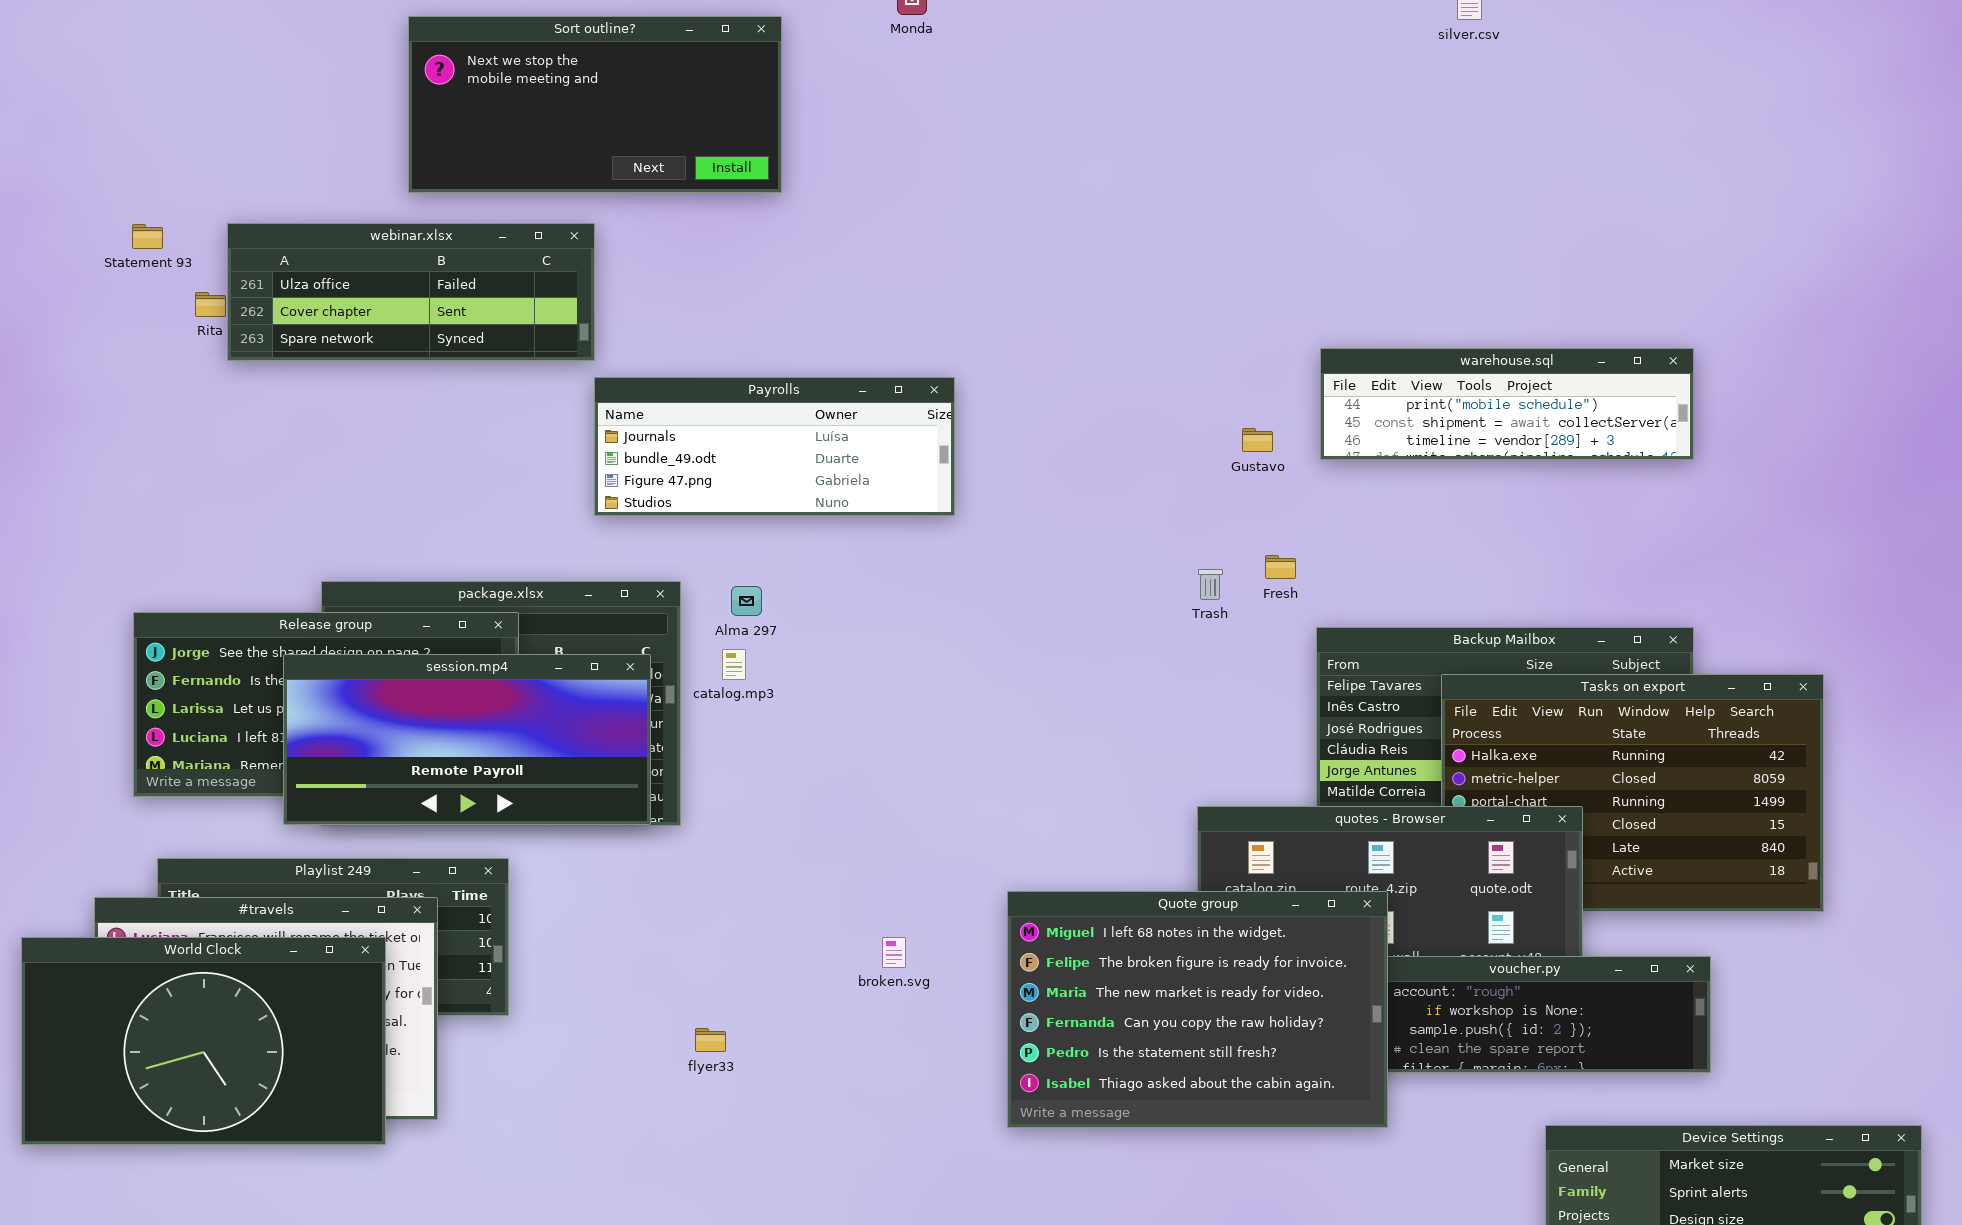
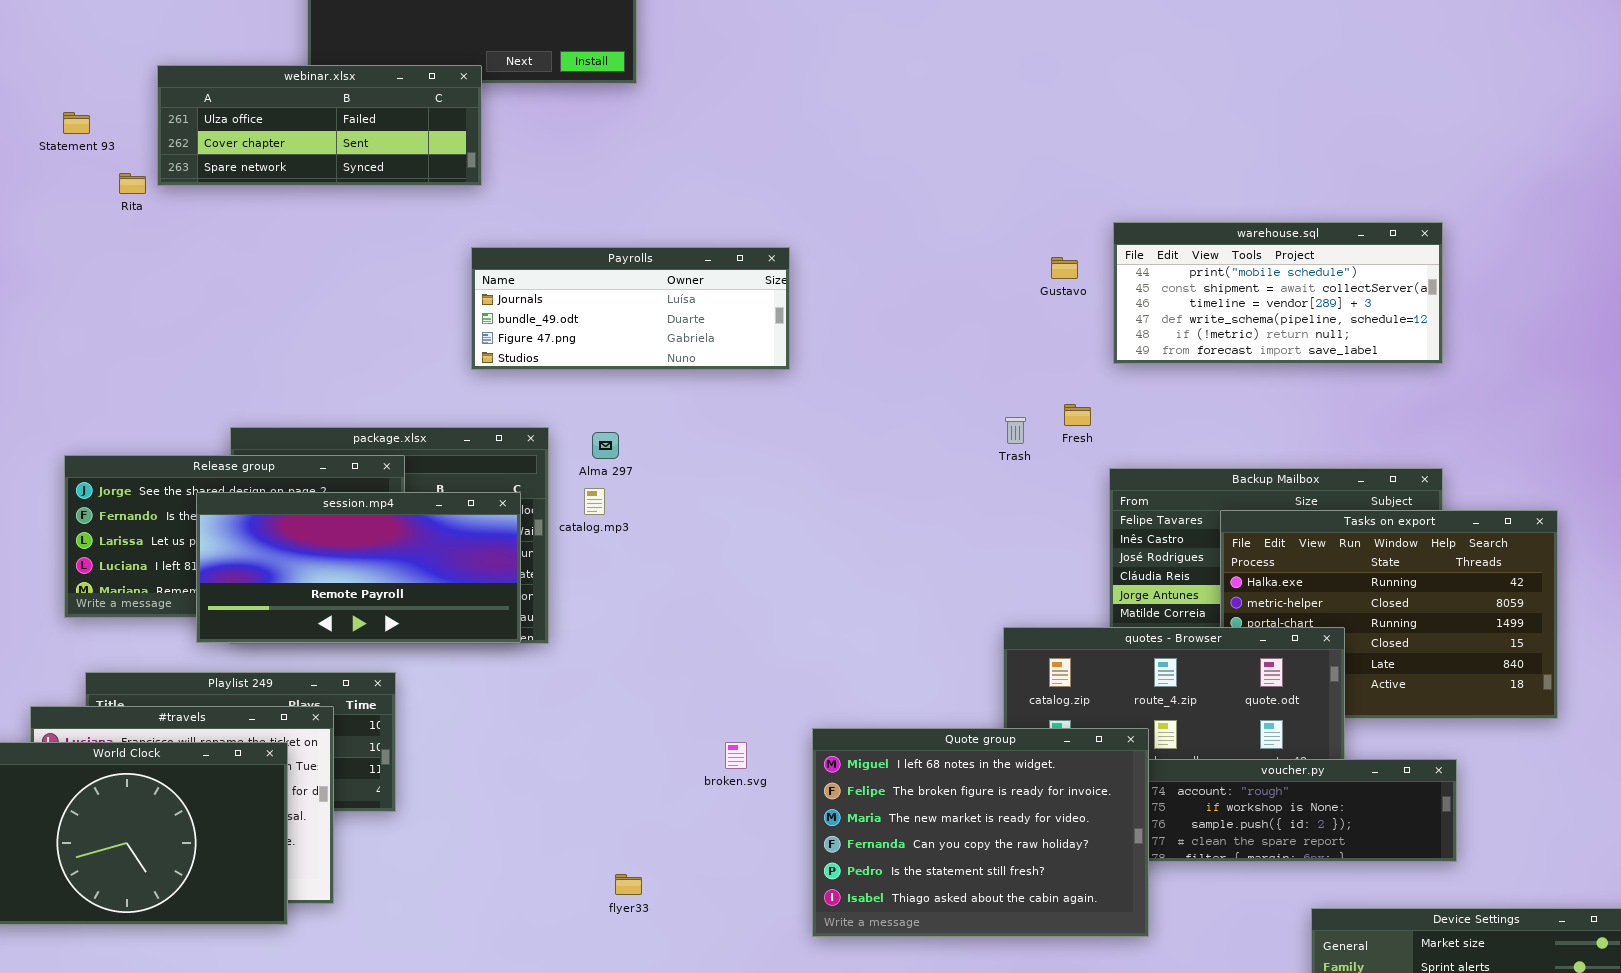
webinar.xlsx: [227,223,595,361] -> [157,65,482,186], moved
warehouse.sql: [1320,348,1694,460] -> [1113,222,1443,364], resized
Gustavo: [1242,428,1273,452] -> [1051,257,1078,279], moved
Quote group: [1007,891,1388,1128] -> [812,728,1149,937], moved
flyer33: [695,1028,726,1052] -> [615,874,642,895], moved

